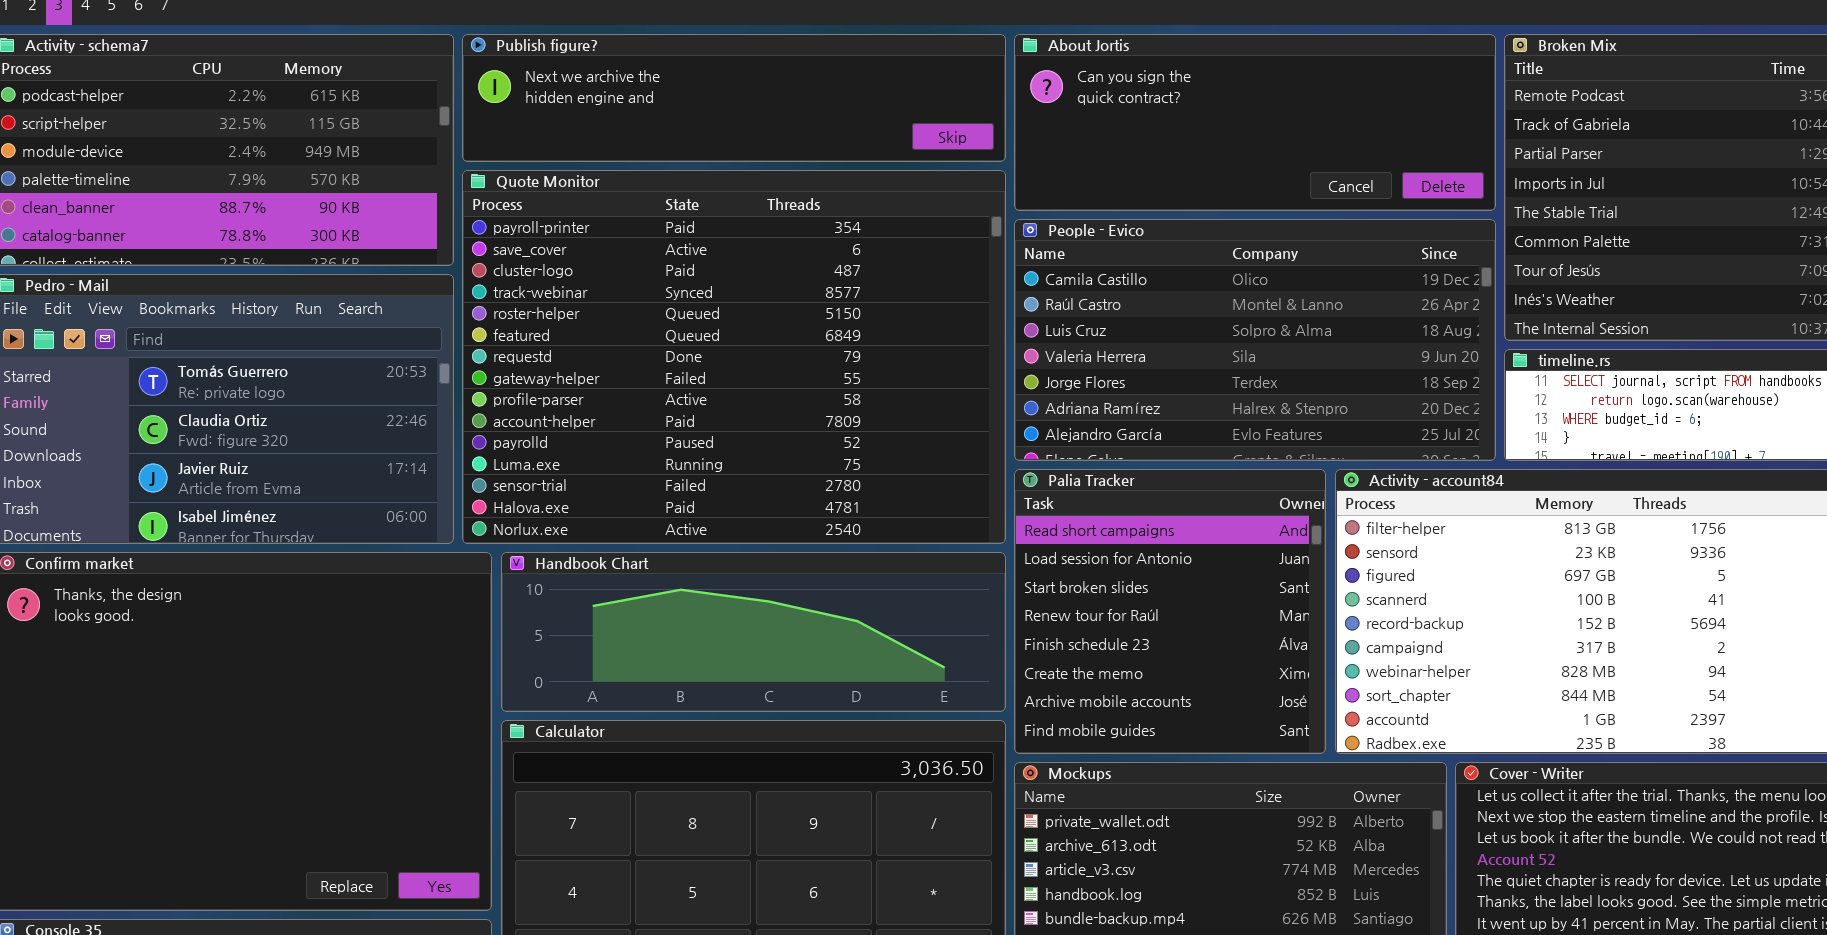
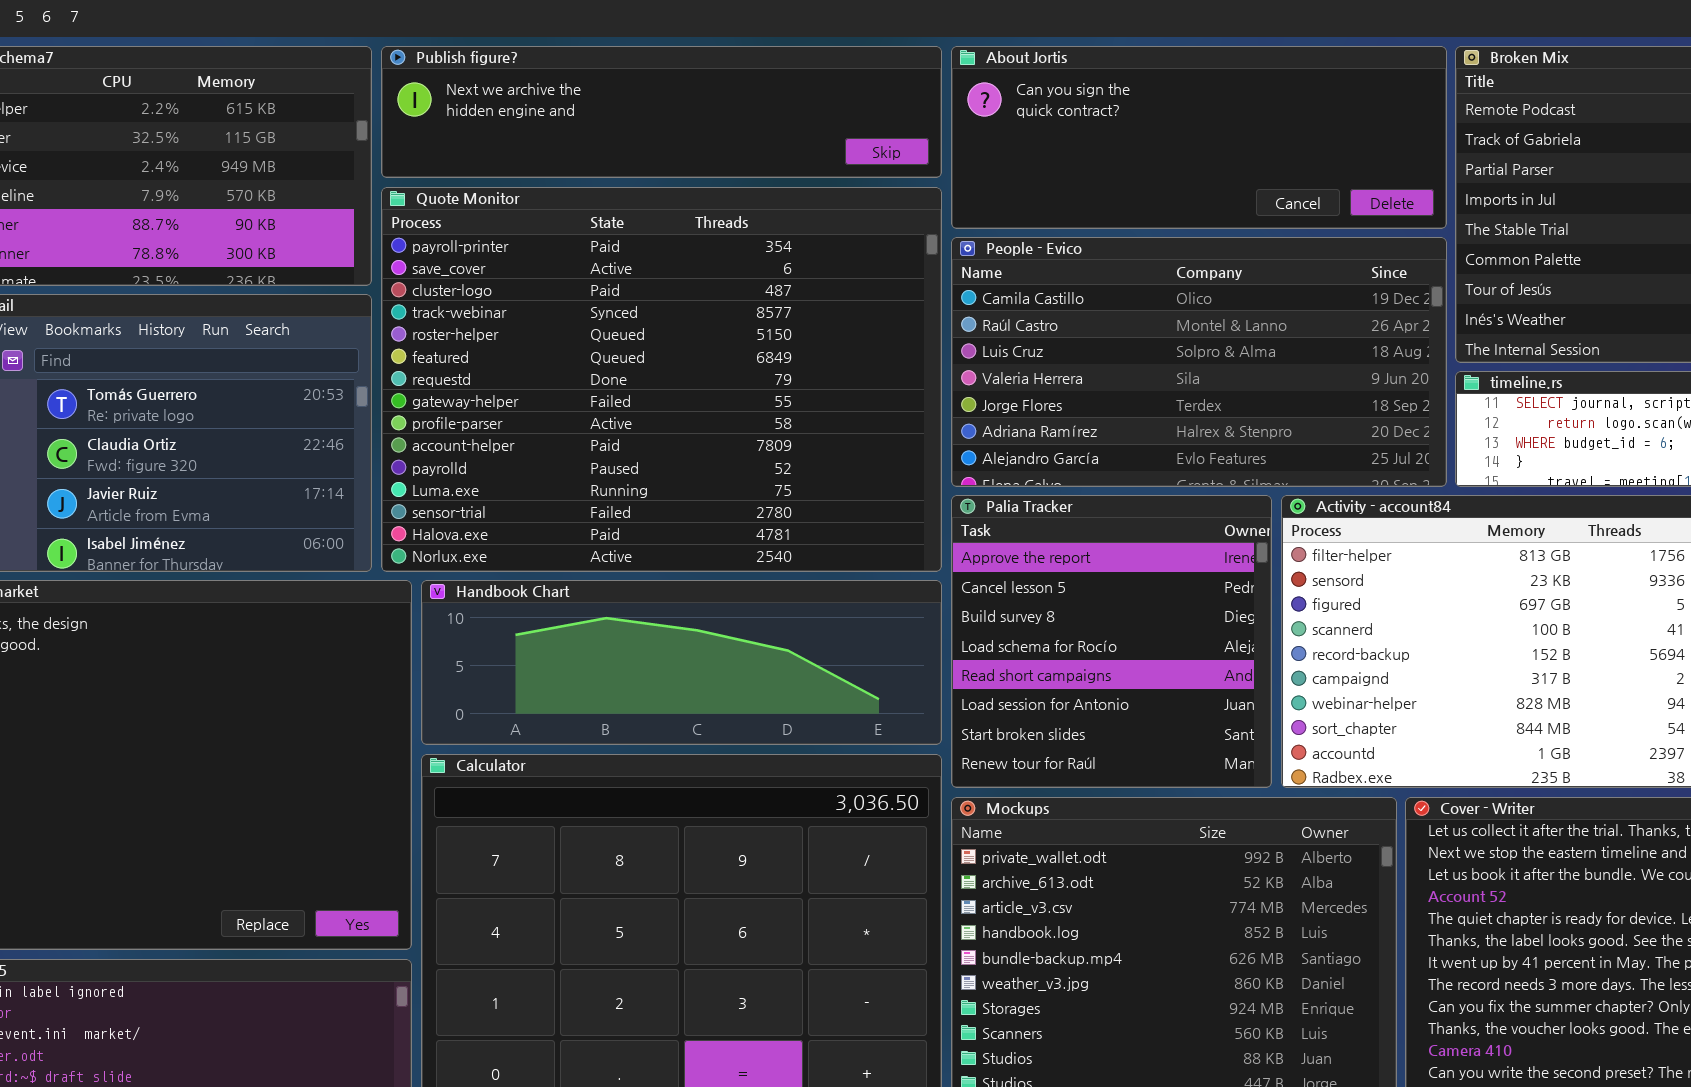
Palia Tracker: [1014,469,1326,754] -> [951,495,1272,788], scrolled up 4 rows

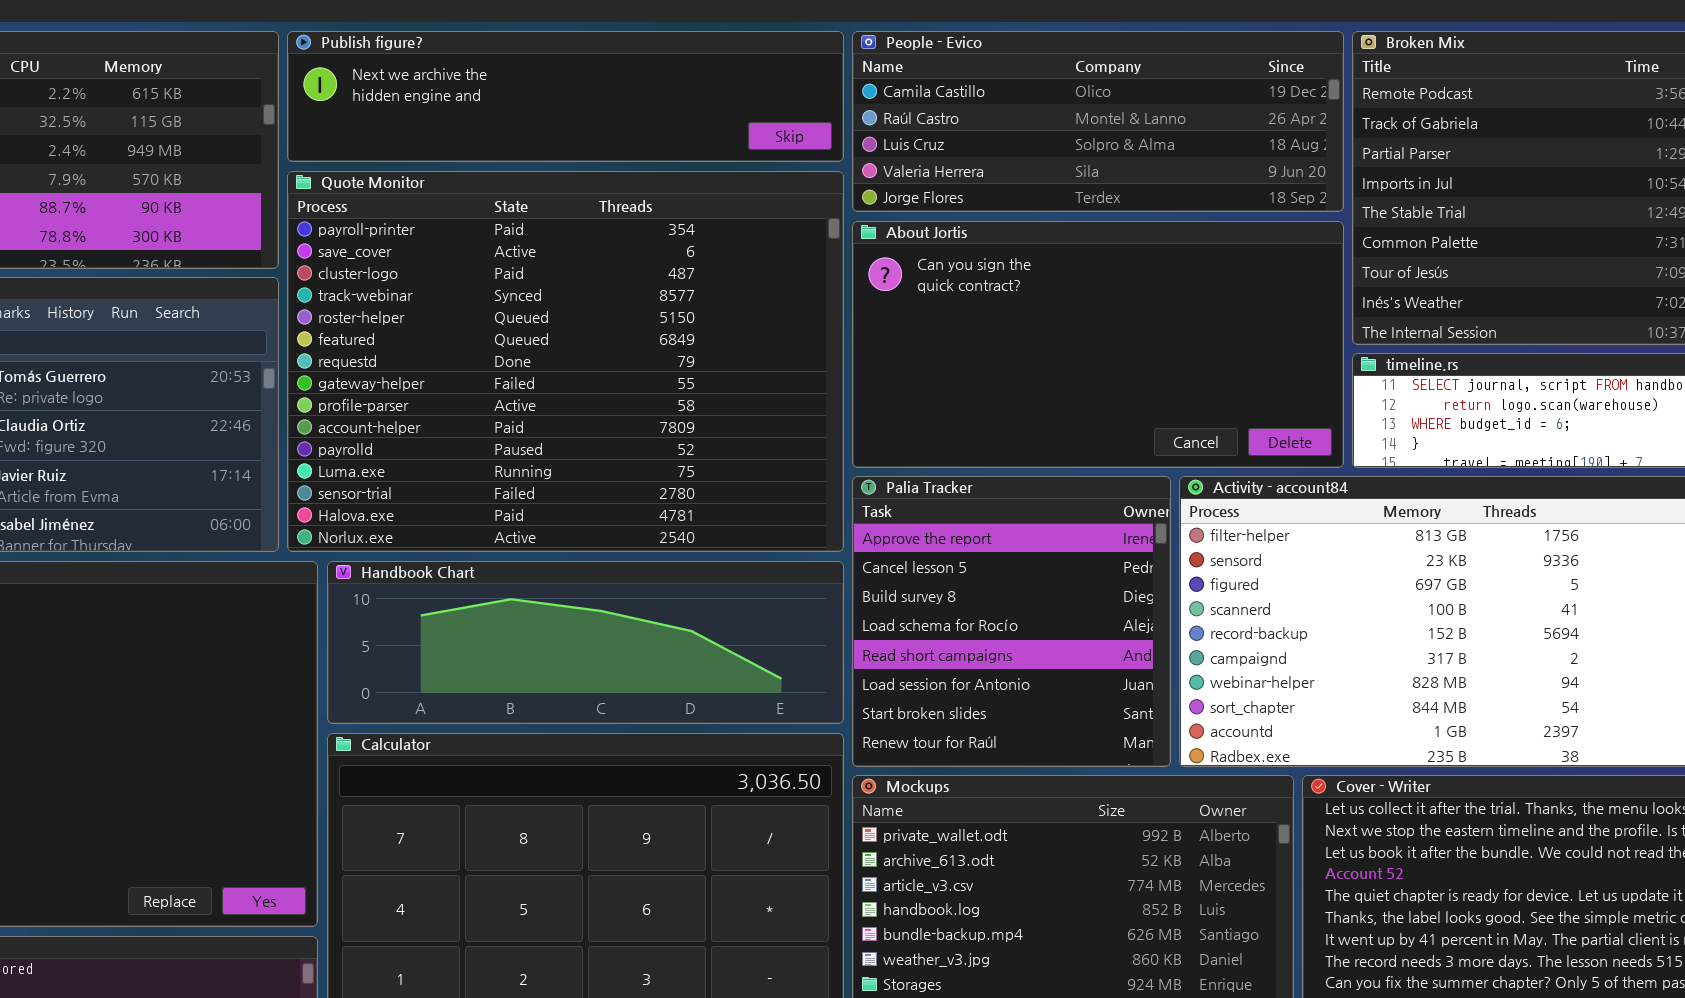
About Jortis: [951,46,1447,229] -> [852,221,1344,468], moved, resized
People - Evico: [951,237,1447,487] -> [852,31,1344,212], moved, resized

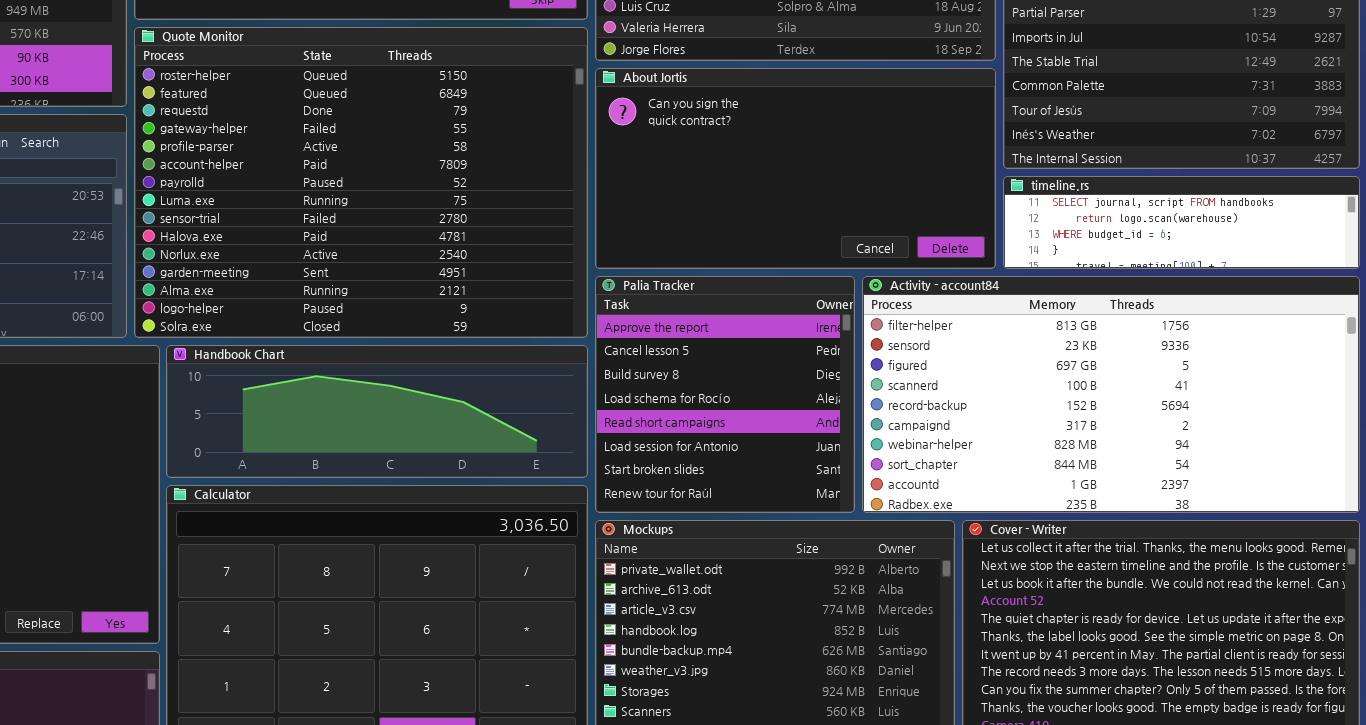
Quote Monitor: [287,171,844,552] -> [134,27,588,338], scrolled down 4 rows

